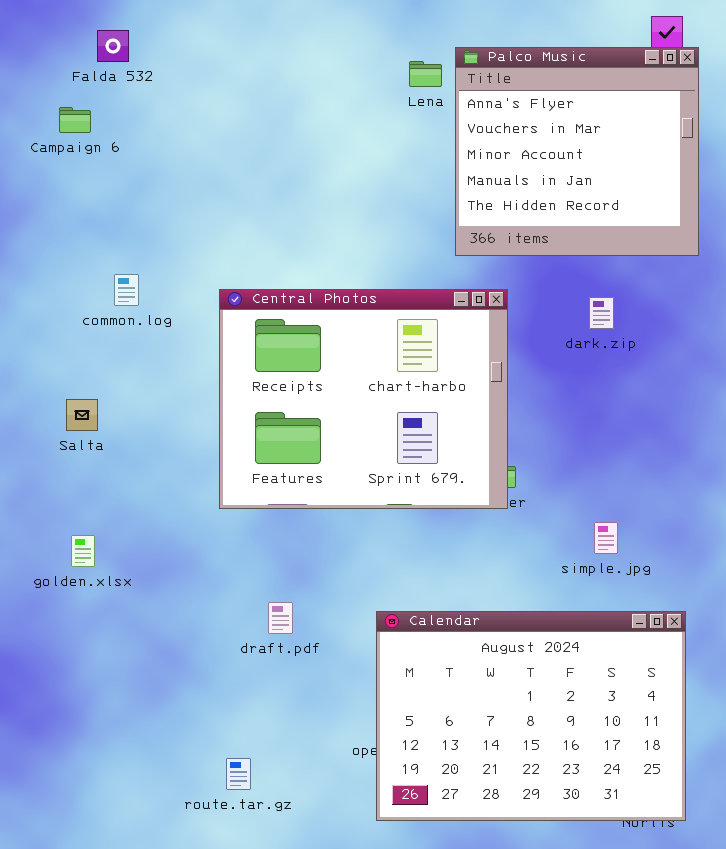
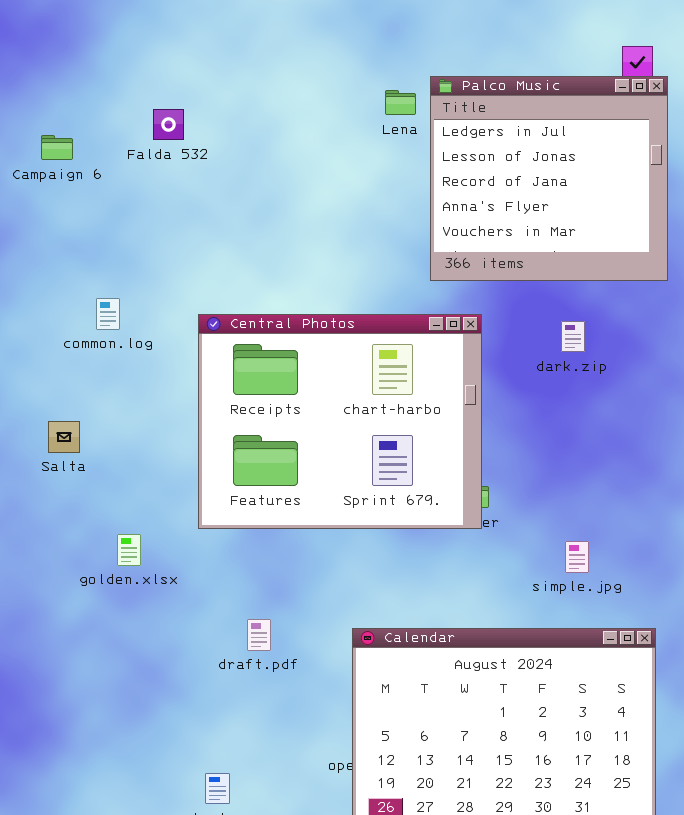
Falda 532: [97,30,129,62] -> [153,109,184,140], moved
Palco Music: [455,47,699,256] -> [430,76,668,281], scrolled up 3 rows
golden.xlsx: [71,535,95,567] -> [117,534,141,566], moved

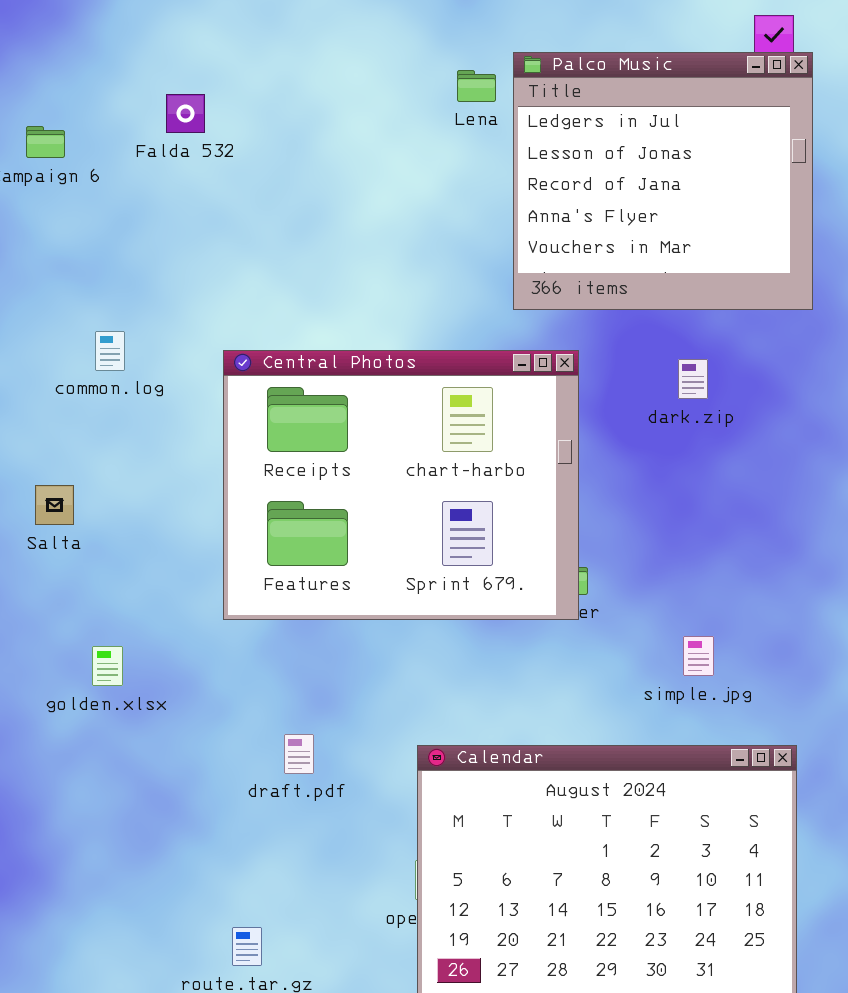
golden.xlsx: [117,534,141,566] -> [92,646,123,686], moved

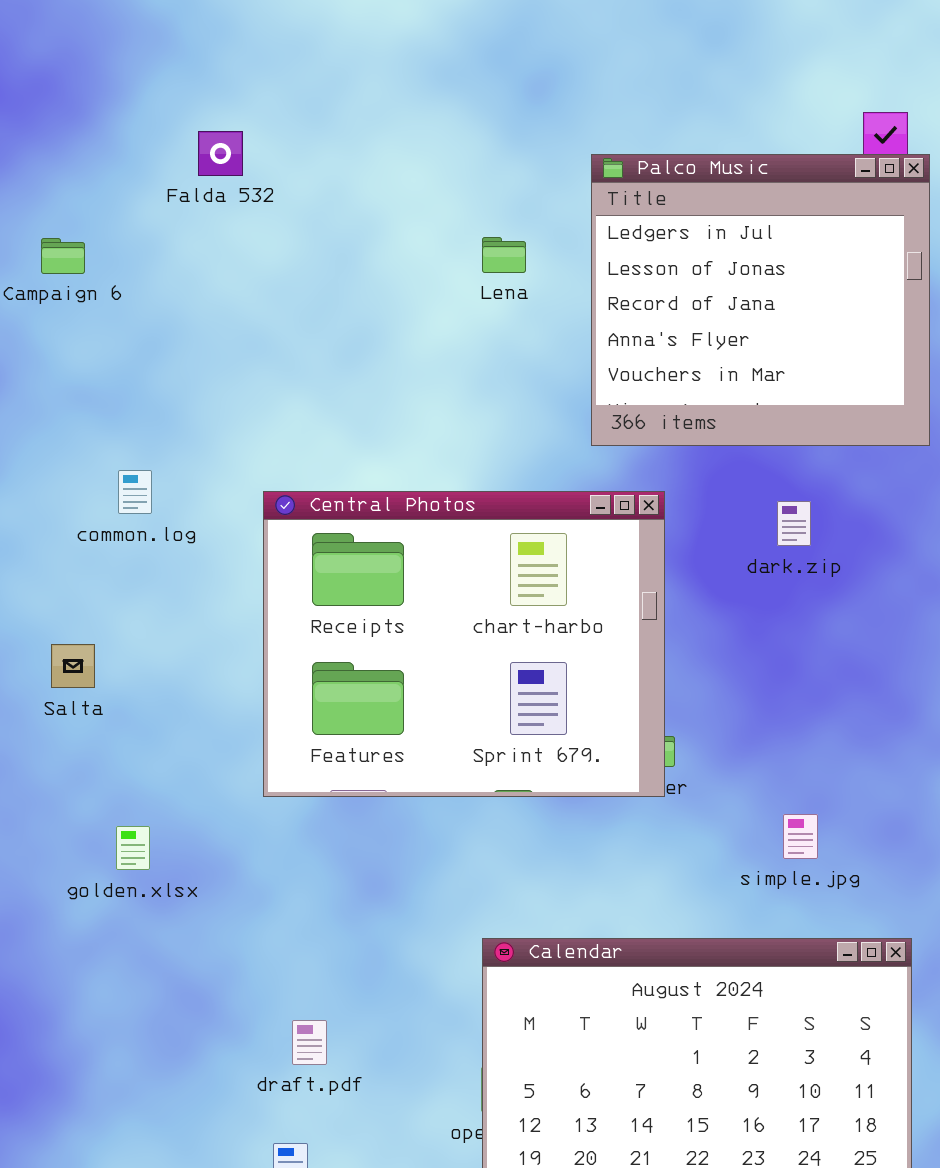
Lena: [457,70,496,102] -> [482,237,526,273], moved
Falda 532: [166,94,205,133] -> [198,131,243,176], moved
draft.pdf: [284,734,314,774] -> [292,1020,327,1065], moved

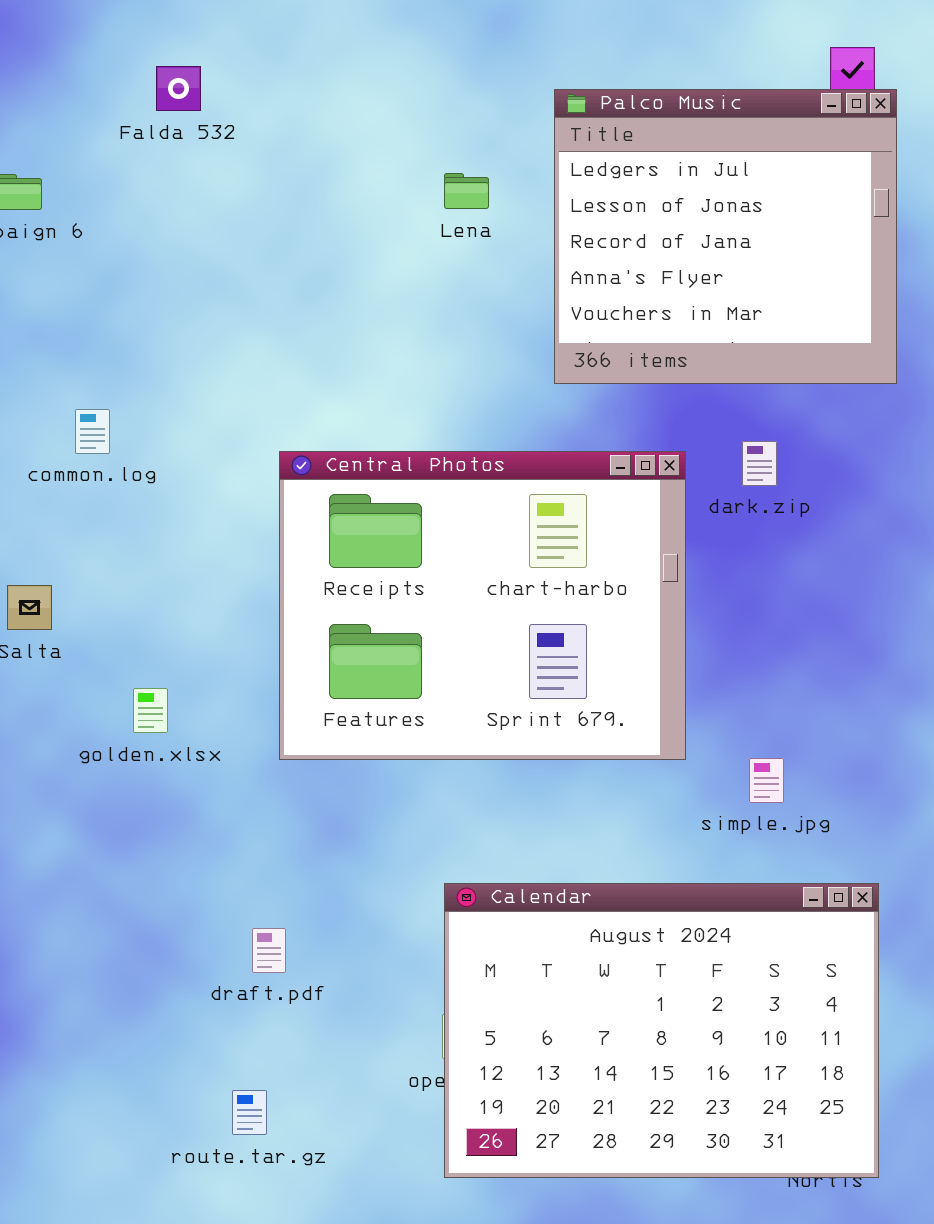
Central Photos: [263,491,665,797] -> [279,451,686,760], moved
golden.xlsx: [116,826,150,870] -> [133,688,168,733], moved
draft.pdf: [292,1020,327,1065] -> [252,928,286,973], moved

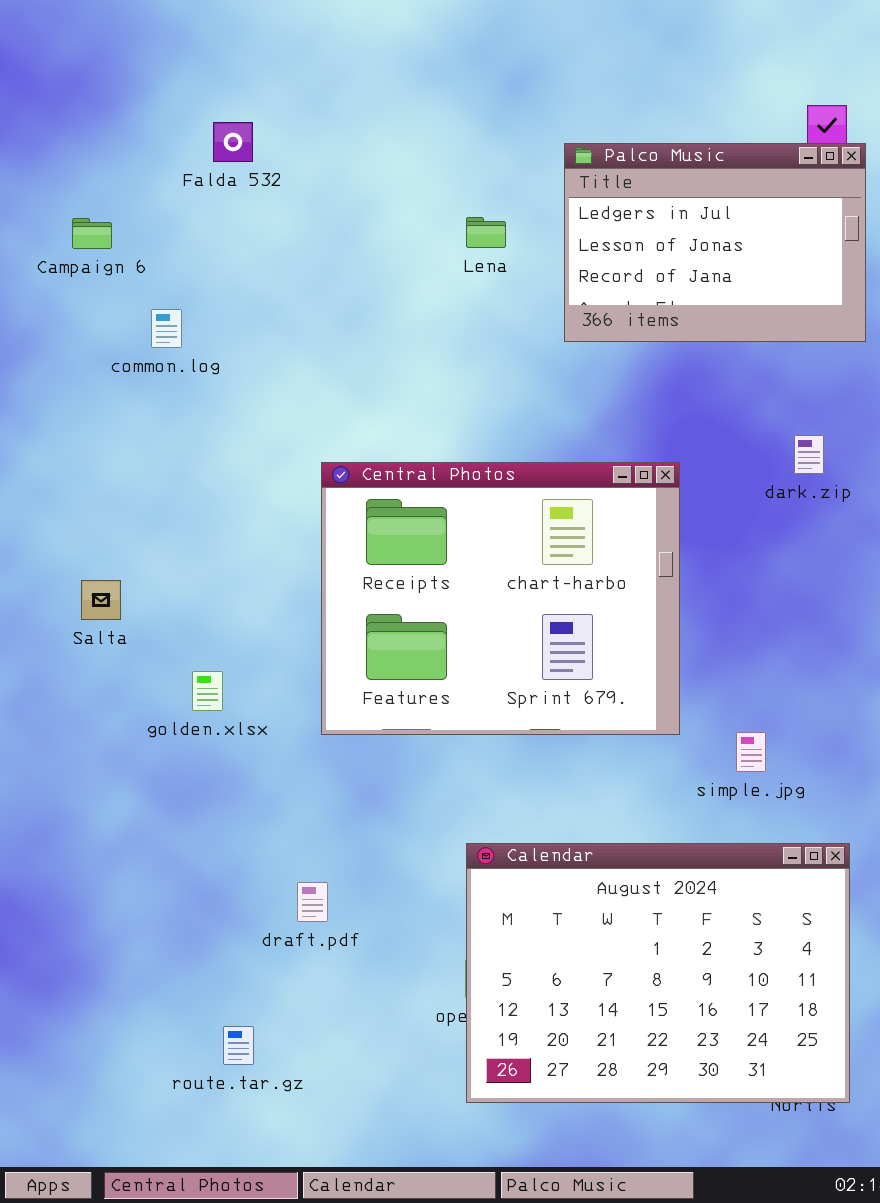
Palco Music: [554,89,897,384] -> [564,143,866,342], resized
common.log: [75,409,110,454] -> [151,309,182,348], moved
dark.zip: [742,441,777,486] -> [794,435,824,474], moved
route.tar.gz: [232,1090,267,1135] -> [223,1026,254,1065], moved

